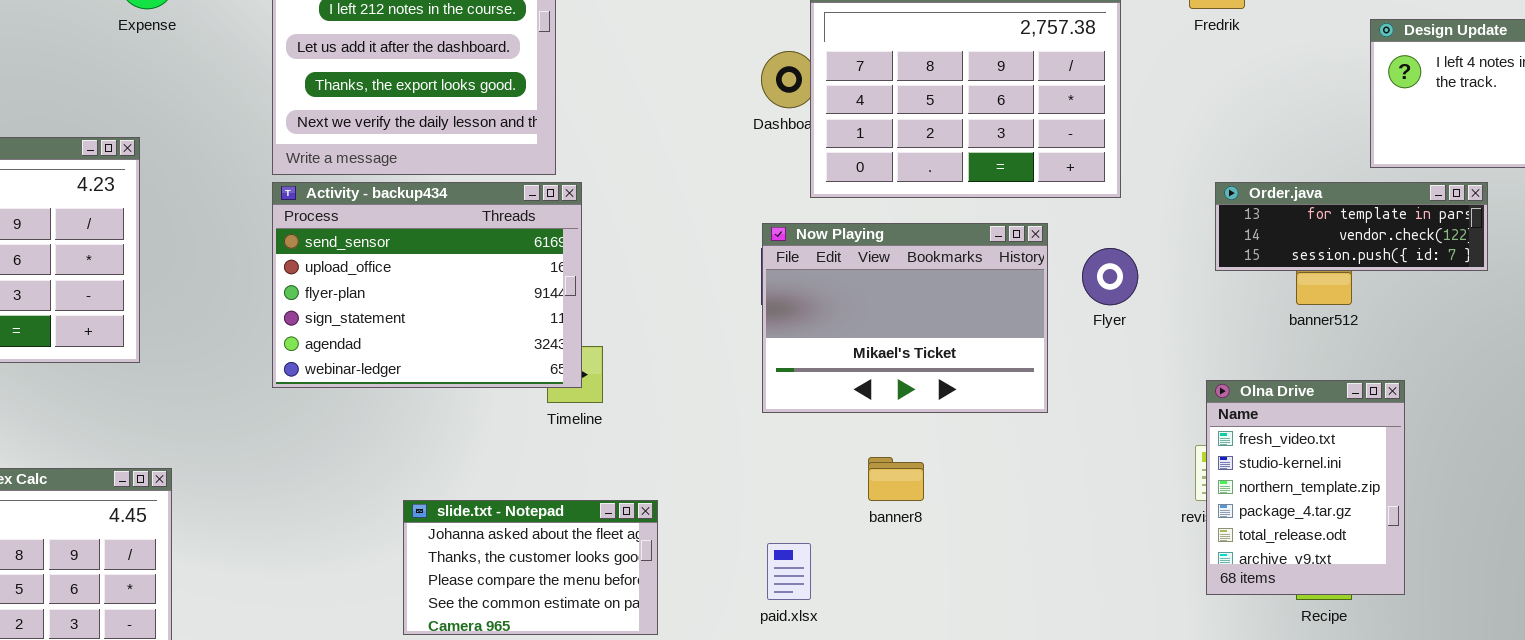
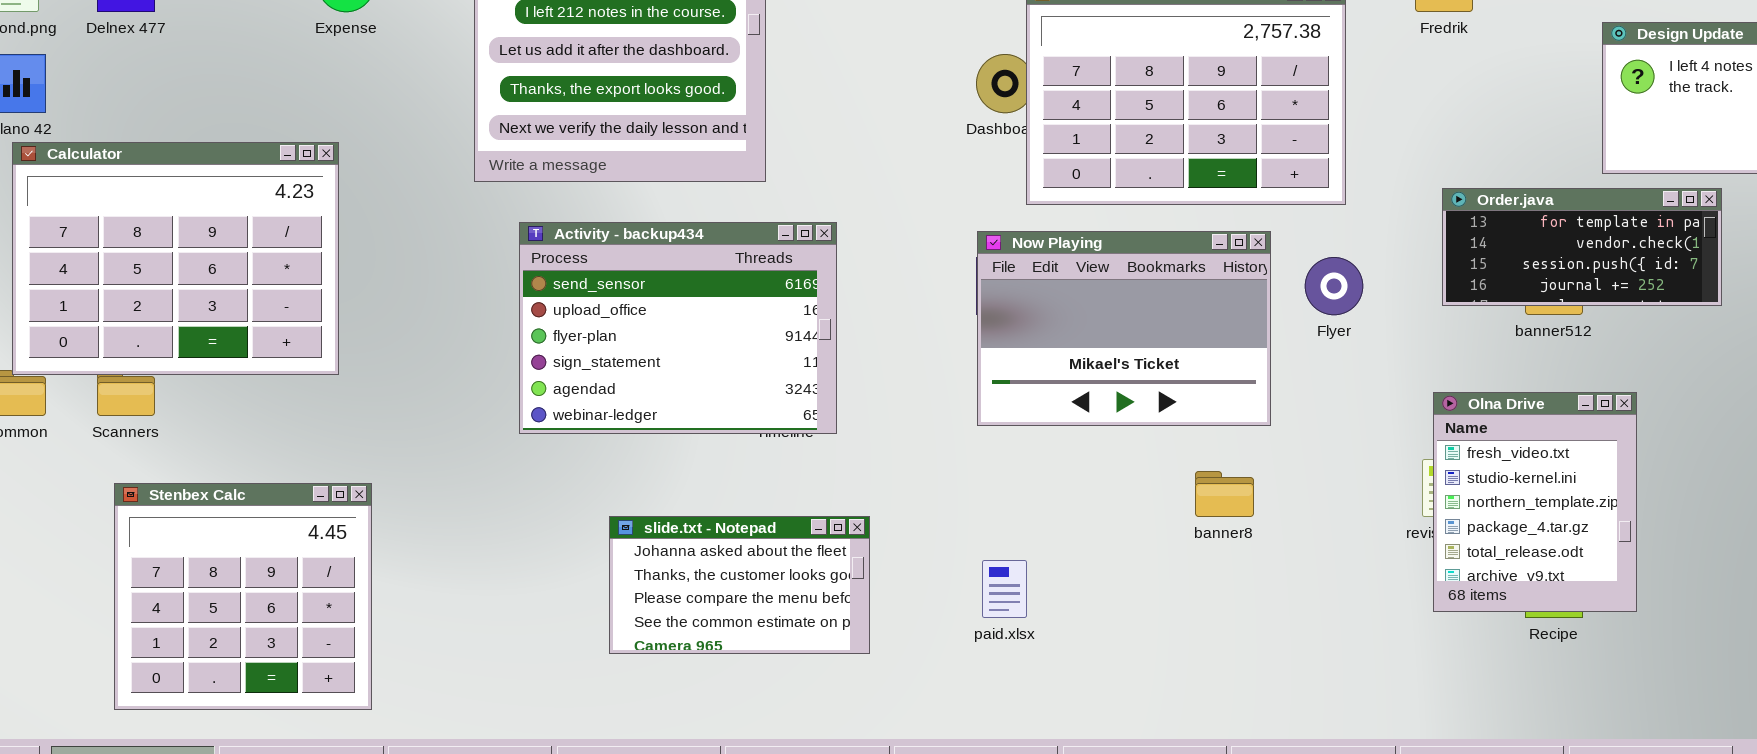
Activity - backup434: [272,182,582,388] -> [519,222,837,434], moved
Order.java: [1215,182,1488,271] -> [1442,188,1722,306], resized
banner8: [868,457,924,501] -> [1195,471,1254,517], moved

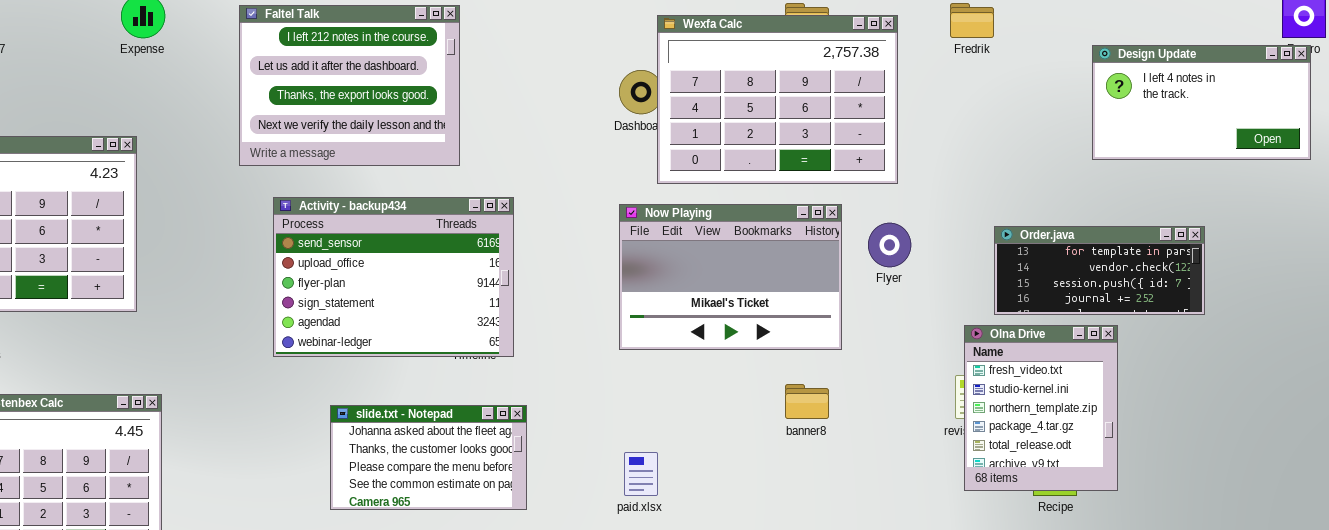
Order.java: [1442,188,1722,306] -> [994,226,1205,315], moved
slide.txt - Notepad: [609,516,870,654] -> [330,405,527,510], moved

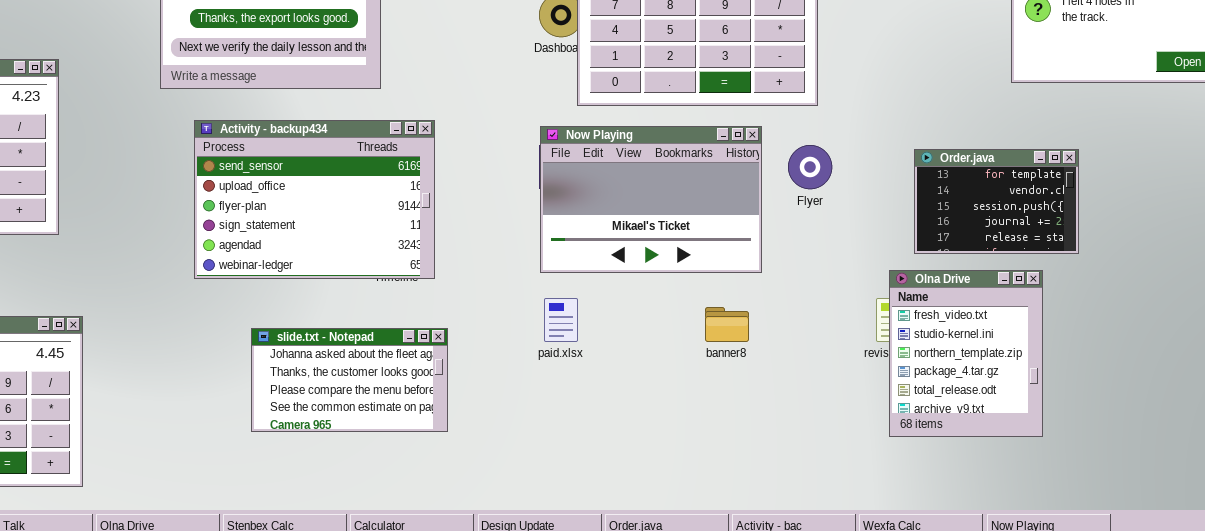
Order.java: [994,226,1205,315] -> [914,149,1079,254], resized
Olna Drive: [964,325,1118,491] -> [889,270,1043,437], moved
paid.xlsx: [624,452,658,496] -> [544,298,578,342], moved

